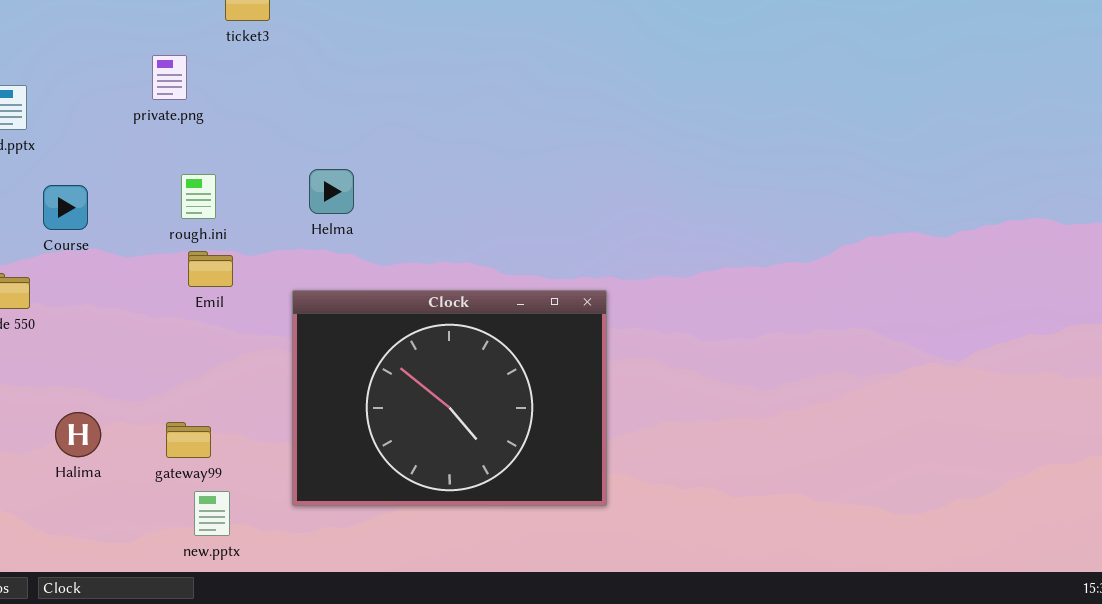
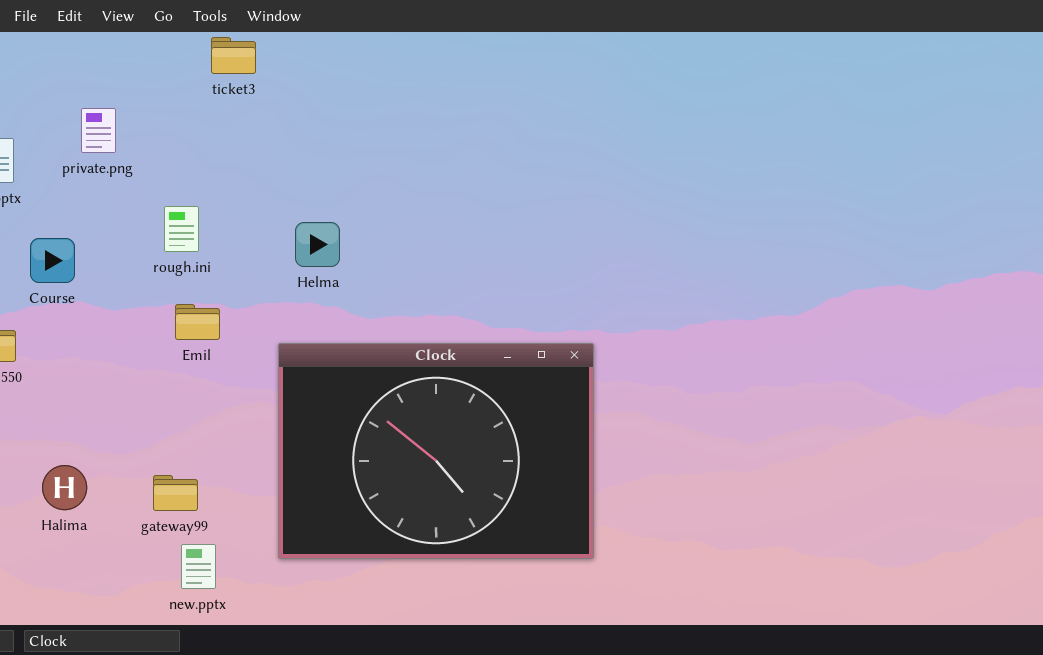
private.png: [152,55,187,100] -> [81,108,116,153], moved
rough.ini: [181,174,216,219] -> [164,206,199,252], moved

